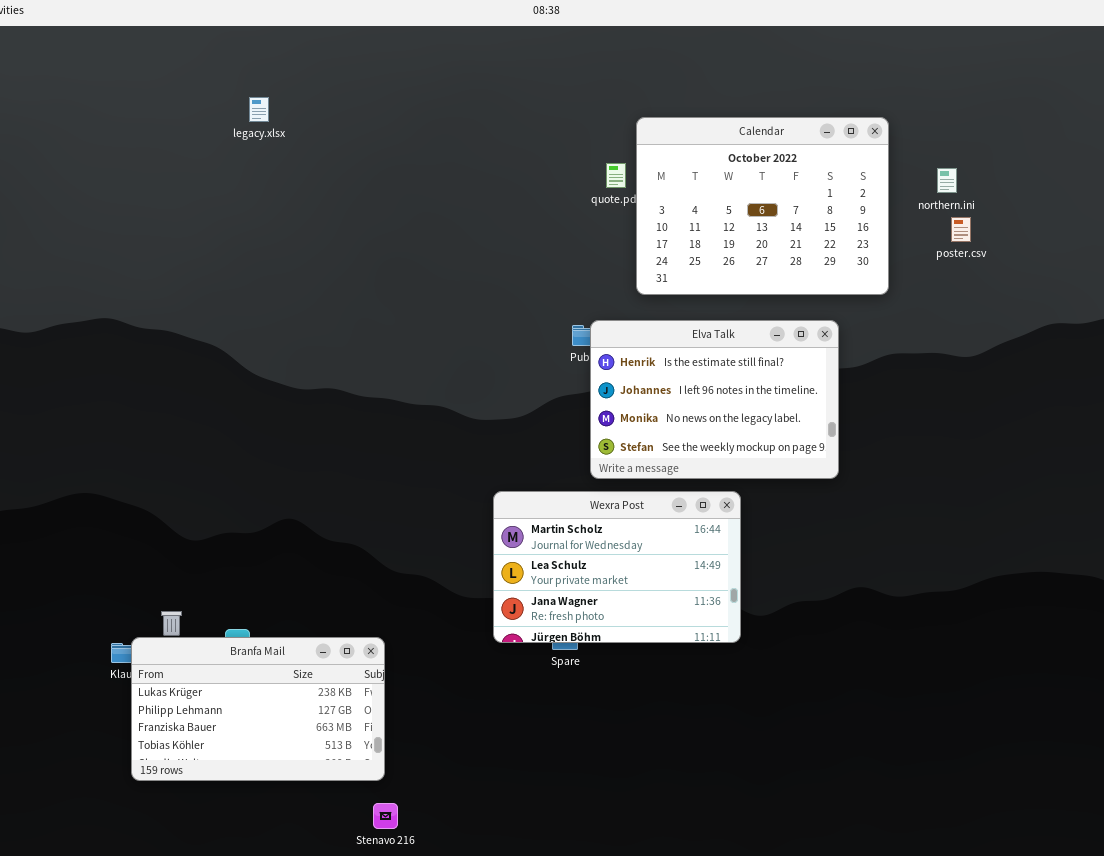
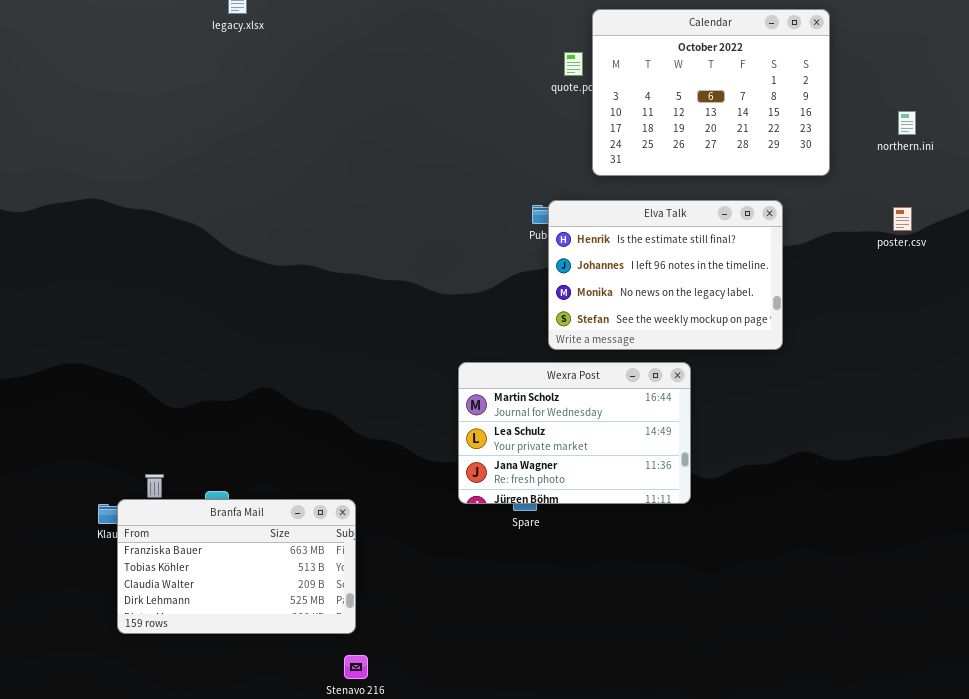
northern.ini: [937,168,957,193] -> [898,111,916,135], moved
poster.csv: [951,217,971,242] -> [893,207,912,231], moved
Branfa Mail: [131,637,385,781] -> [117,499,356,634], scrolled down 2 rows

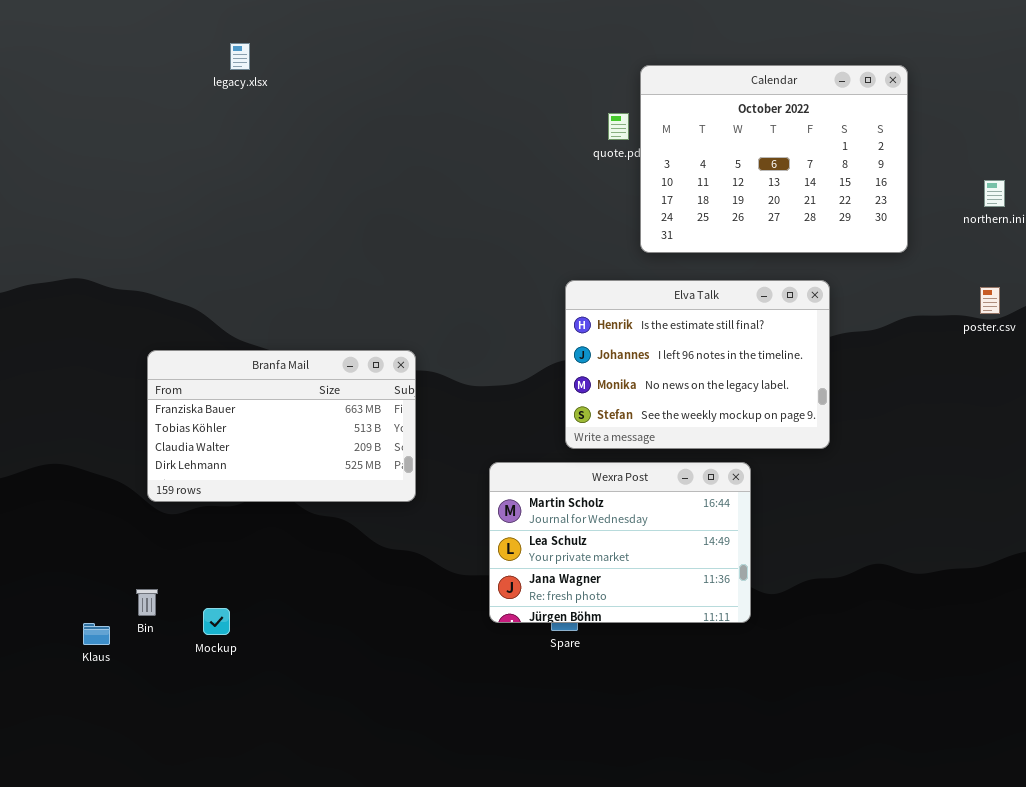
Elva Talk: [548,200,783,350] -> [565,280,830,449], moved
Branfa Mail: [117,499,356,634] -> [147,350,416,502], moved

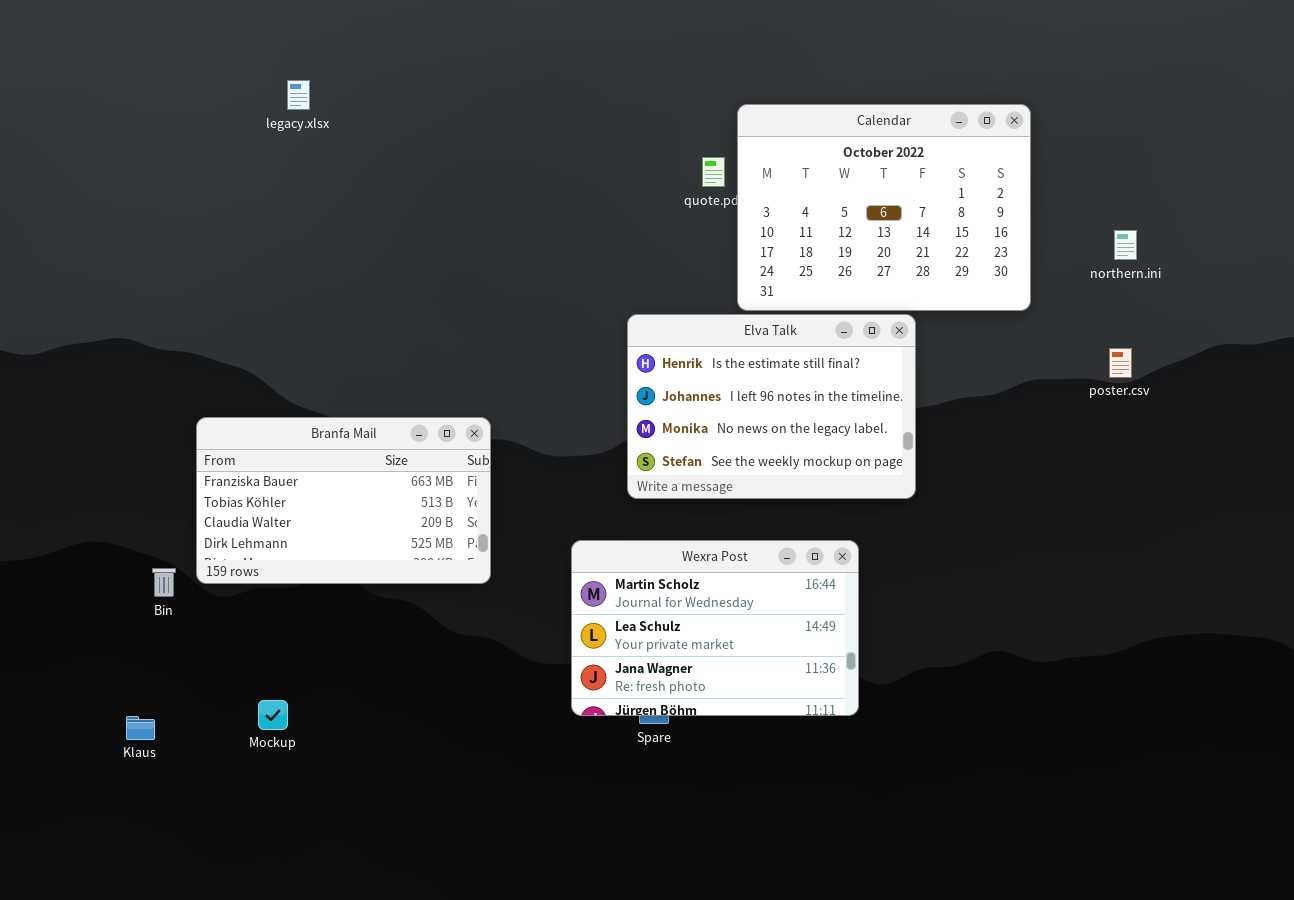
Elva Talk: [565,280,830,449] -> [627,314,916,499], moved
Bin: [136,589,158,616] -> [152,568,176,597], moved

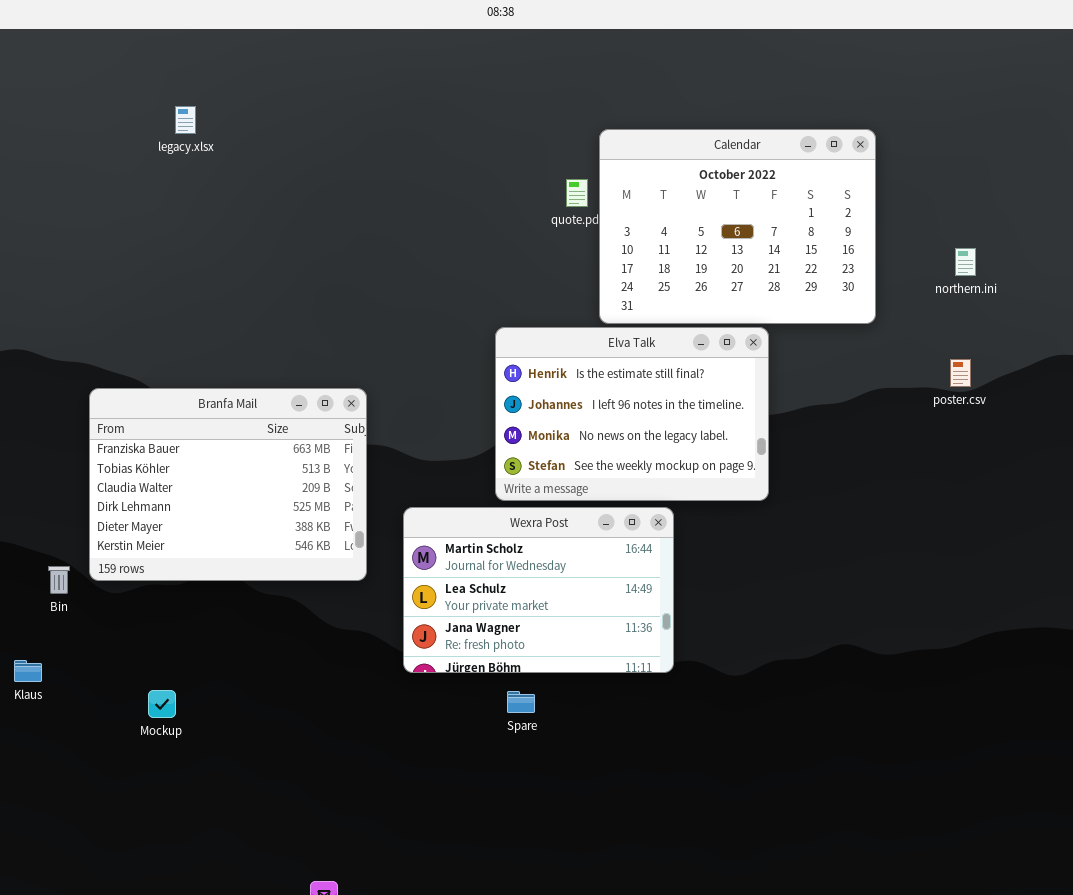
Branfa Mail: [196,417,491,584] -> [89,388,367,581], resized
Wexra Post: [571,540,859,716] -> [403,507,674,673], moved
Klaus: [126,716,155,740] -> [14,660,42,682], moved

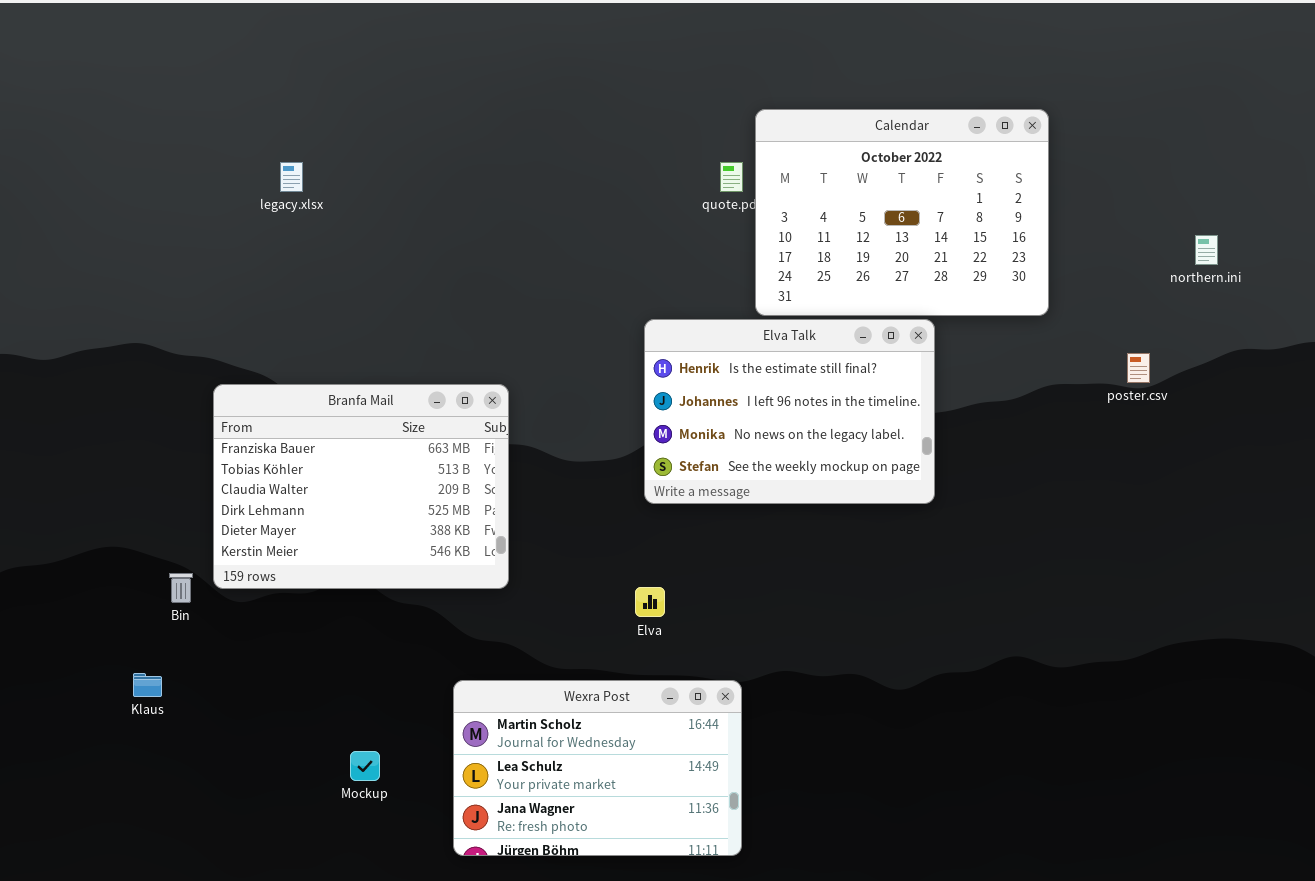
legacy.xlsx: [175,106,196,134] -> [280,162,303,192], moved
northern.ini: [955,248,976,276] -> [1195,235,1218,265], moved
Wexra Post: [403,507,674,673] -> [453,680,742,856], moved
Mockup: [148,690,176,718] -> [350,751,380,781], moved

